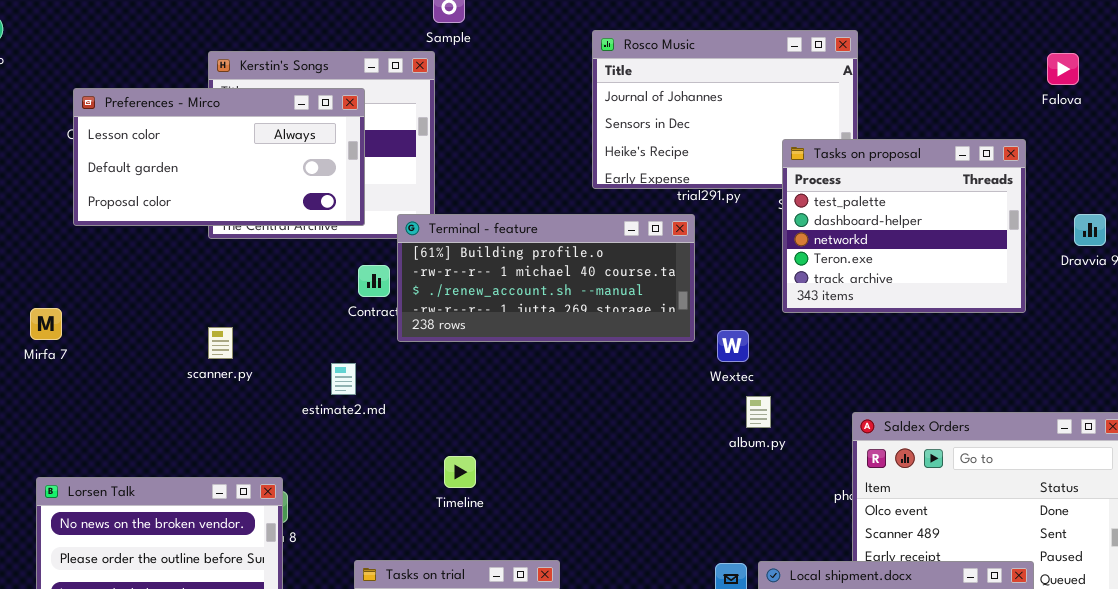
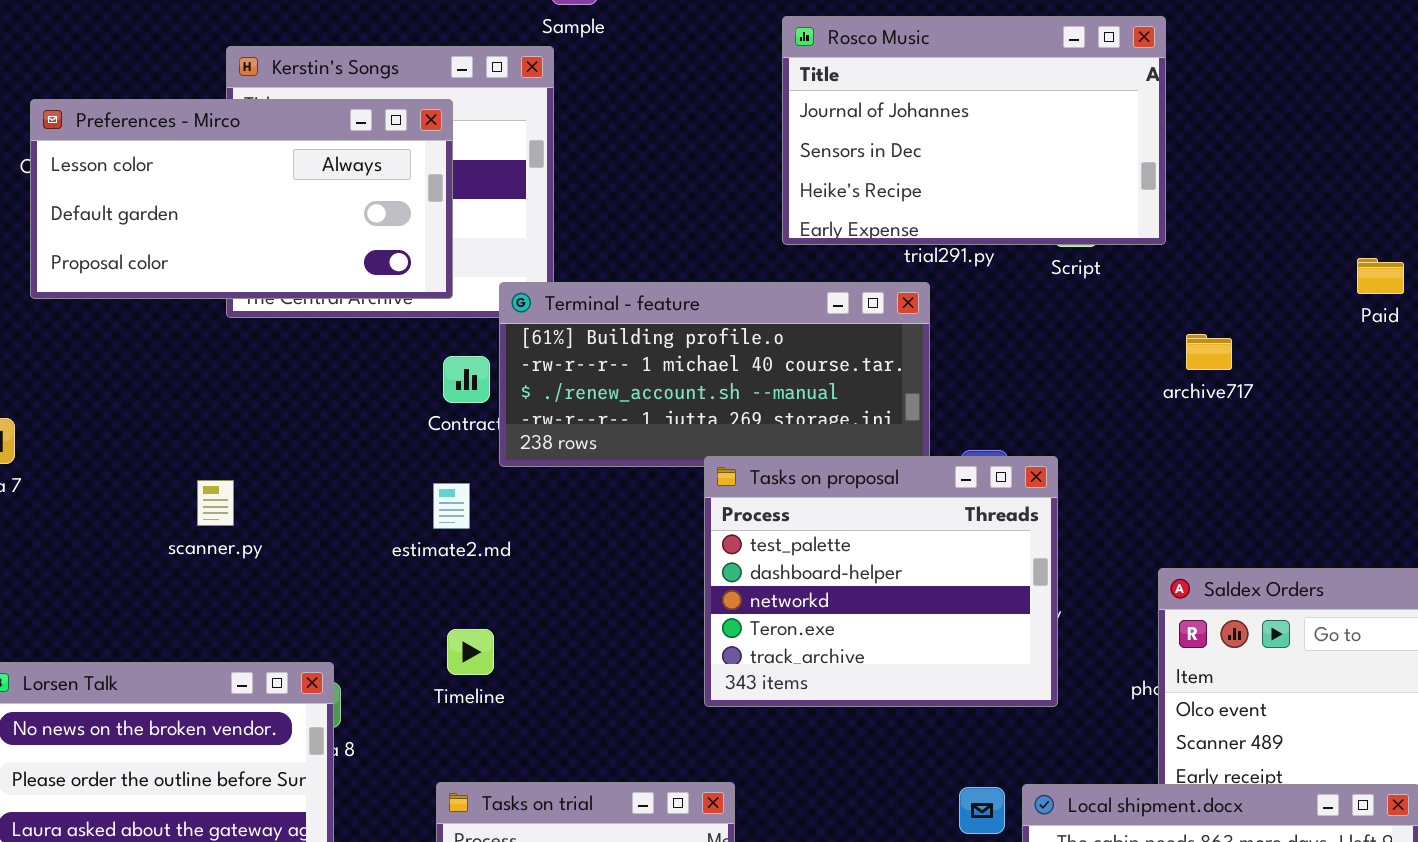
Tasks on proposal: [782,139,1026,313] -> [704,456,1058,707], moved
scanner.py: [208,327,233,359] -> [197,480,234,526], moved
estimate2.md: [331,363,356,395] -> [433,483,470,529], moved
Timeline: [444,456,476,488] -> [447,629,494,675], moved

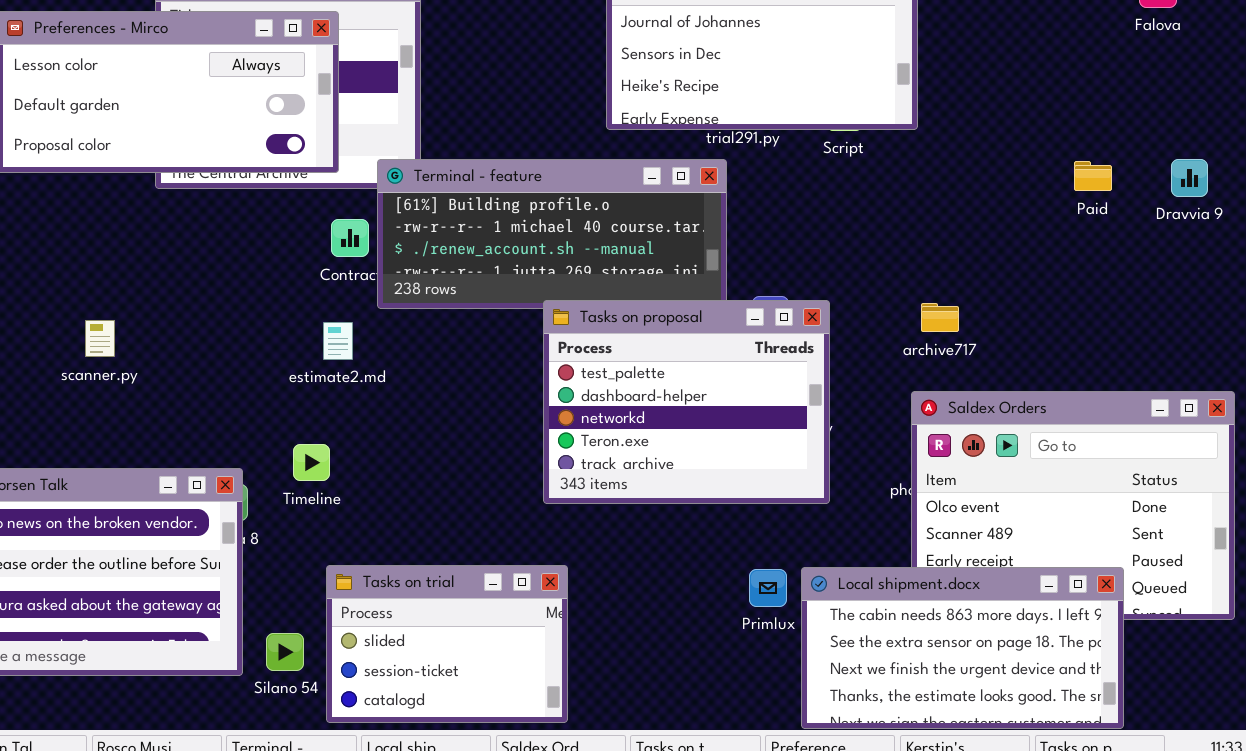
Paid: [1357,258,1404,294] -> [1074,161,1112,191], moved
archive717: [1186,334,1232,370] -> [921,303,959,332], moved
scanner.py: [197,480,234,526] -> [85,320,115,357], moved
Timeline: [447,629,494,675] -> [293,444,330,481], moved

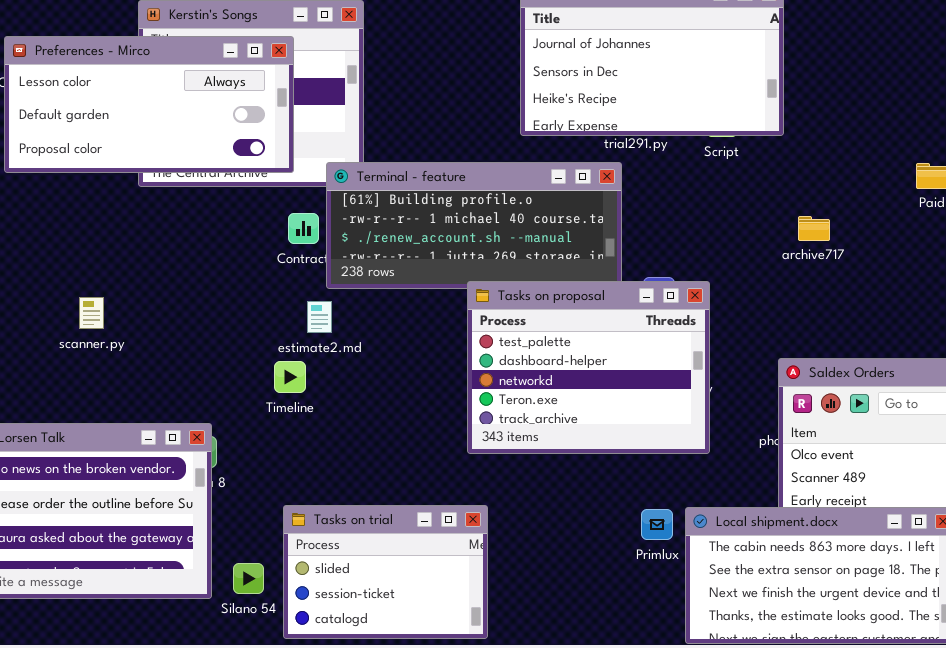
archive717: [921,303,959,332] -> [798,216,830,241], moved
estimate2.md: [323,322,353,360] -> [307,301,332,333], moved
Timeline: [293,444,330,481] -> [274,361,306,393], moved

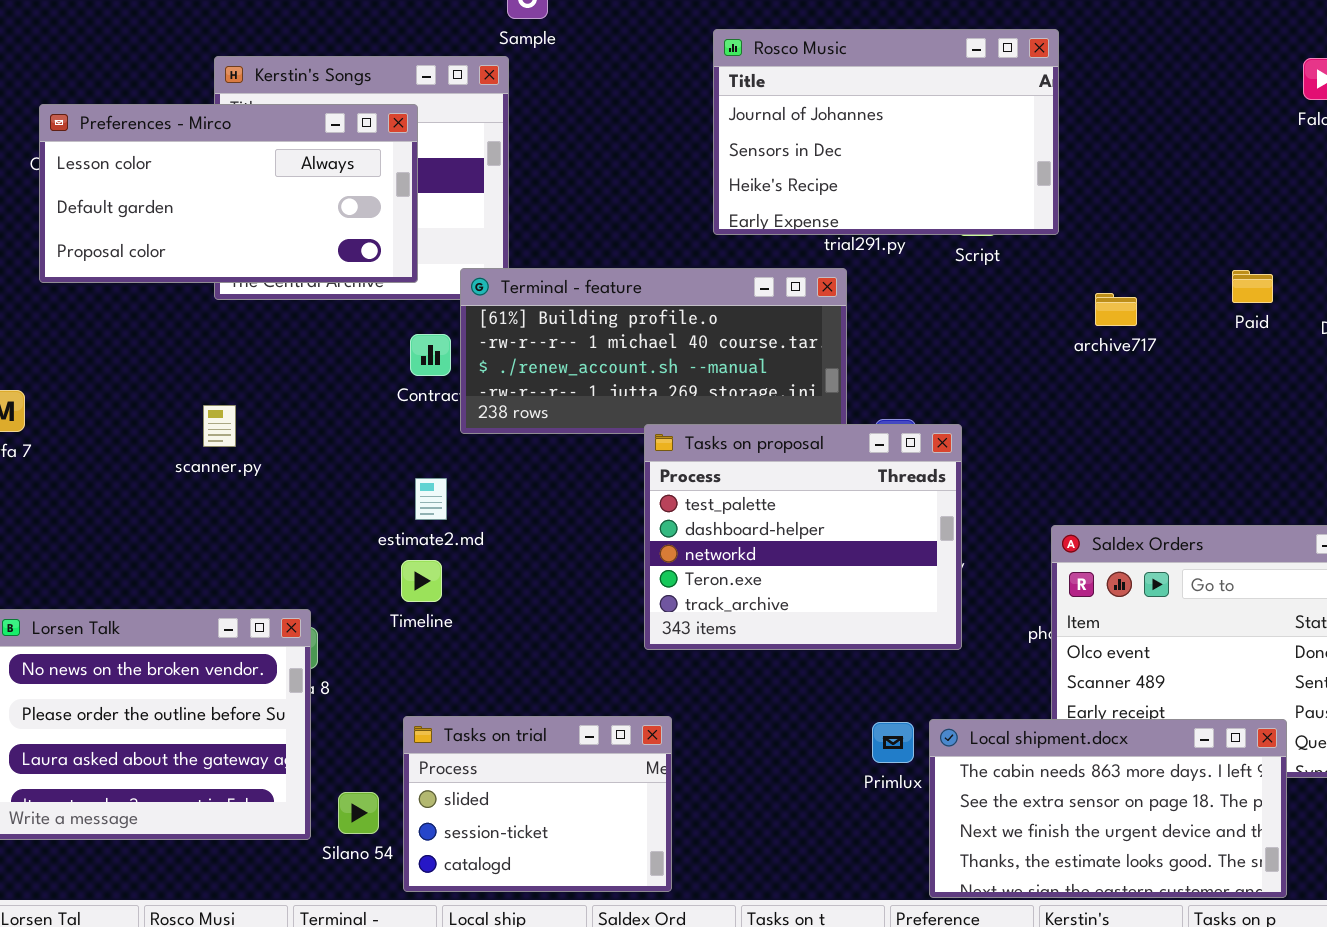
archive717: [798,216,830,241] -> [1095,293,1137,326], moved
scanner.py: [79,297,104,329] -> [203,405,236,447], moved
estimate2.md: [307,301,332,333] -> [415,478,447,520], moved
Timeline: [274,361,306,393] -> [401,560,442,602], moved

